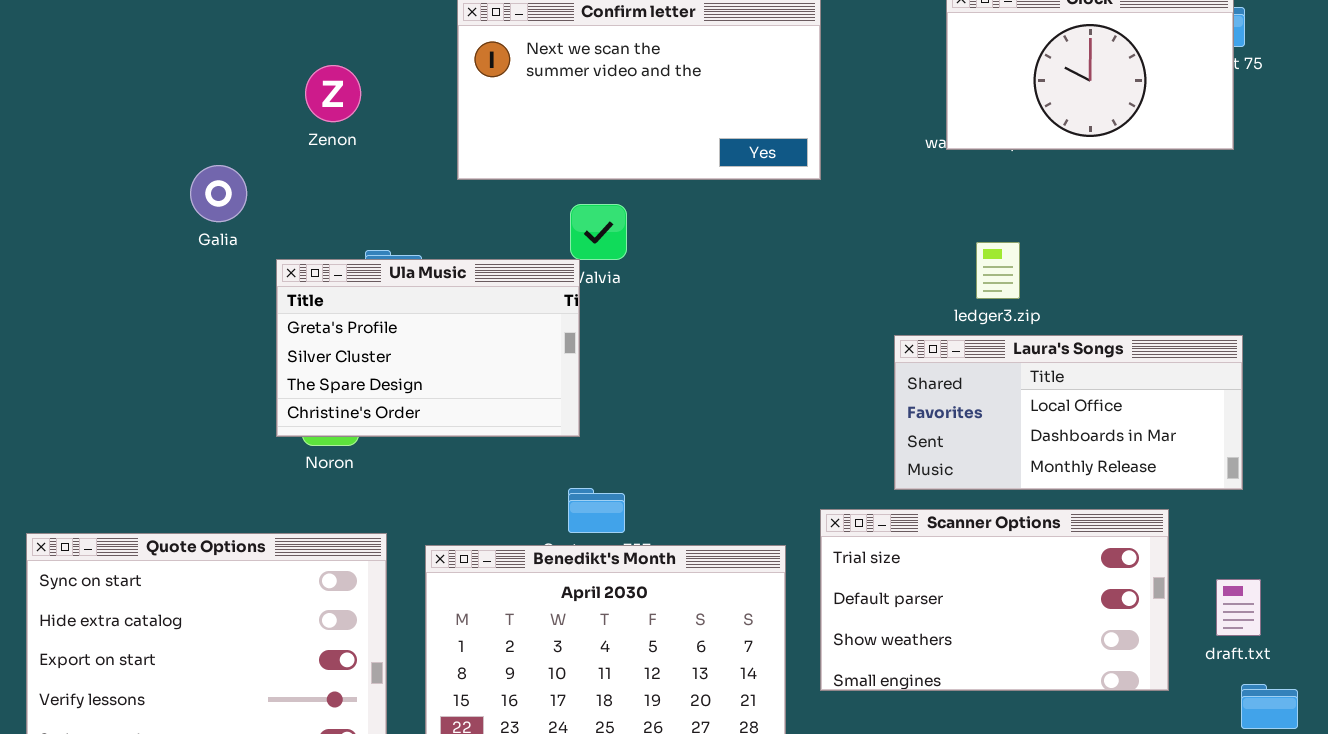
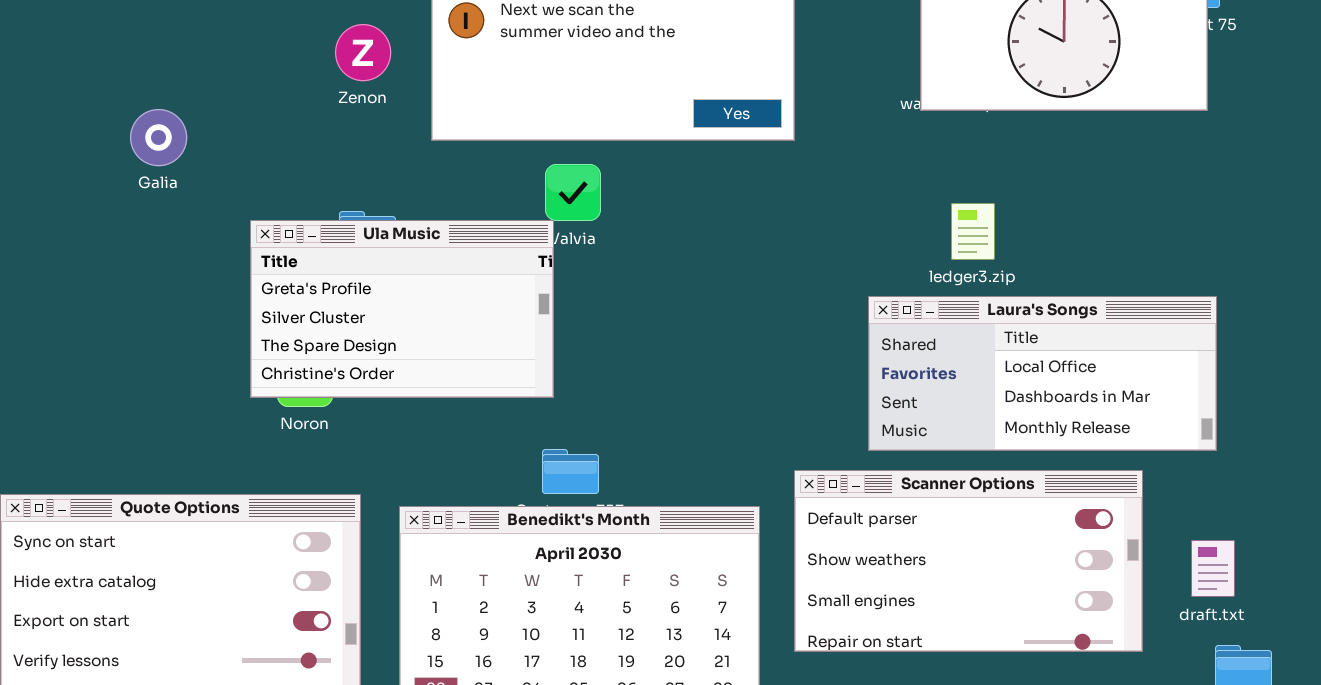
Zenon: [305,65,361,122] -> [335,24,391,81], moved
Galia: [190,165,247,222] -> [130,109,187,166], moved
Scanner Options: [820,509,1169,691] -> [794,470,1143,652], scrolled down 1 row

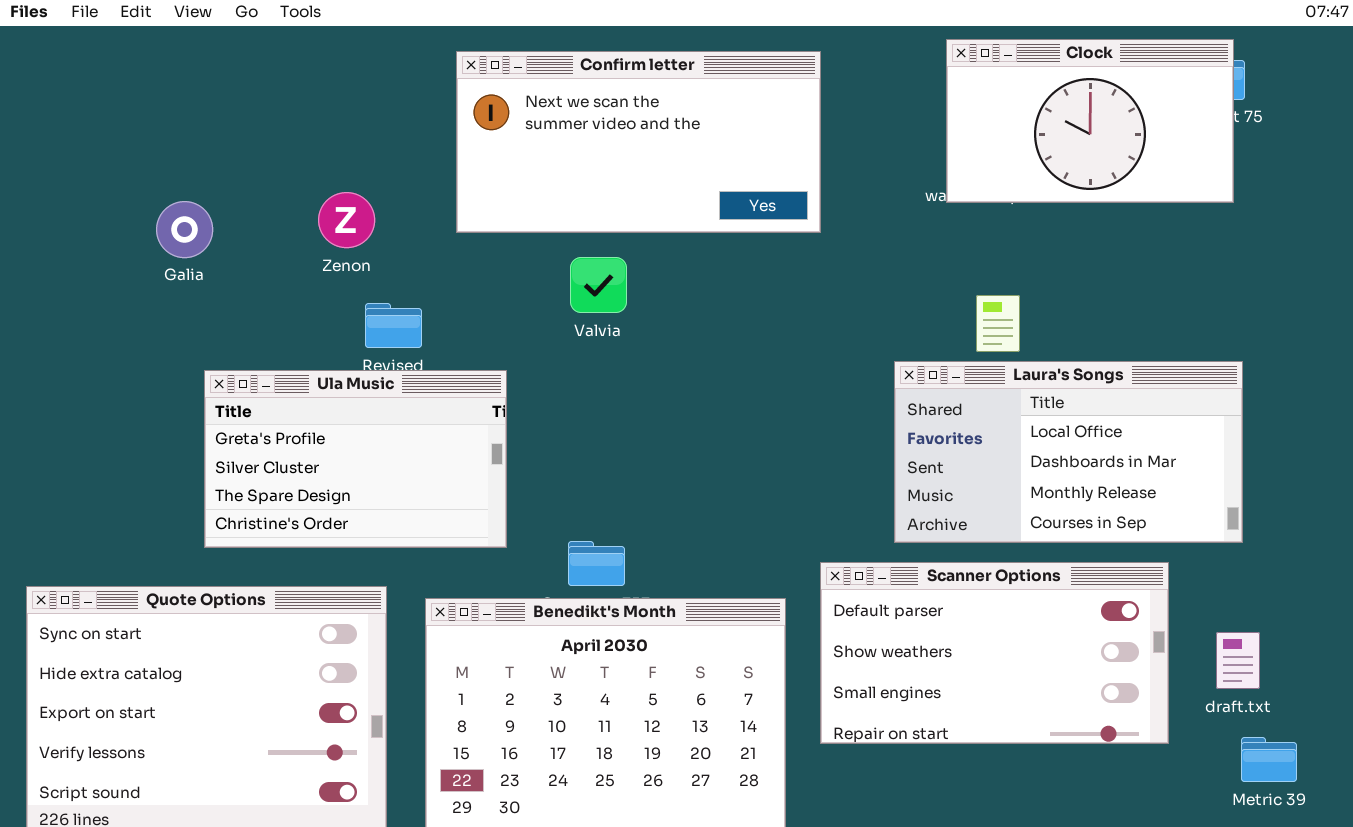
Zenon: [335,24,391,81] -> [318,192,375,248], moved
Ula Music: [250,220,554,398] -> [204,370,507,548], moved
Laura's Songs: [868,296,1217,451] -> [894,361,1243,543], resized

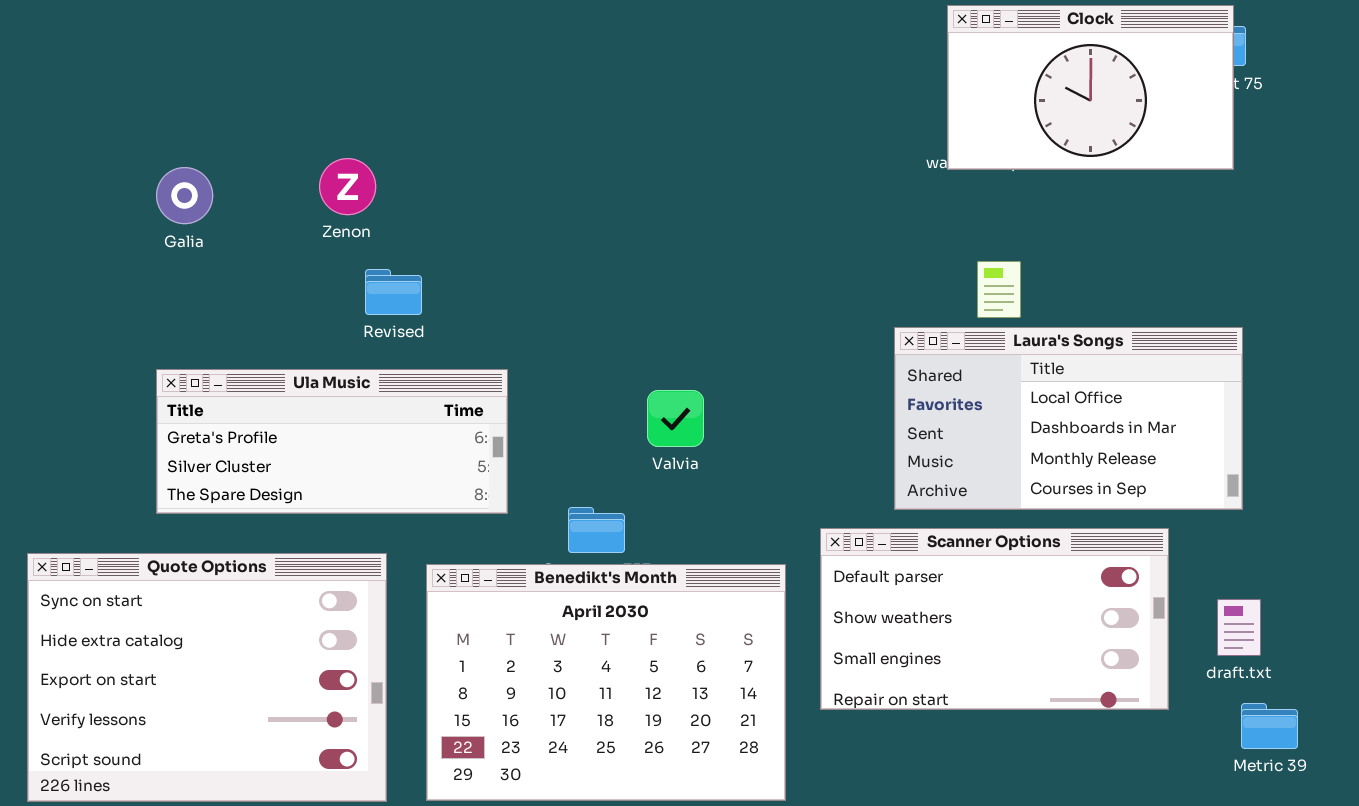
Confirm letter: [456,51,821,233] -> none, closed
Valvia: [570,257,627,313] -> [647,390,704,447], moved
Ula Music: [204,370,507,548] -> [156,369,508,514], resized

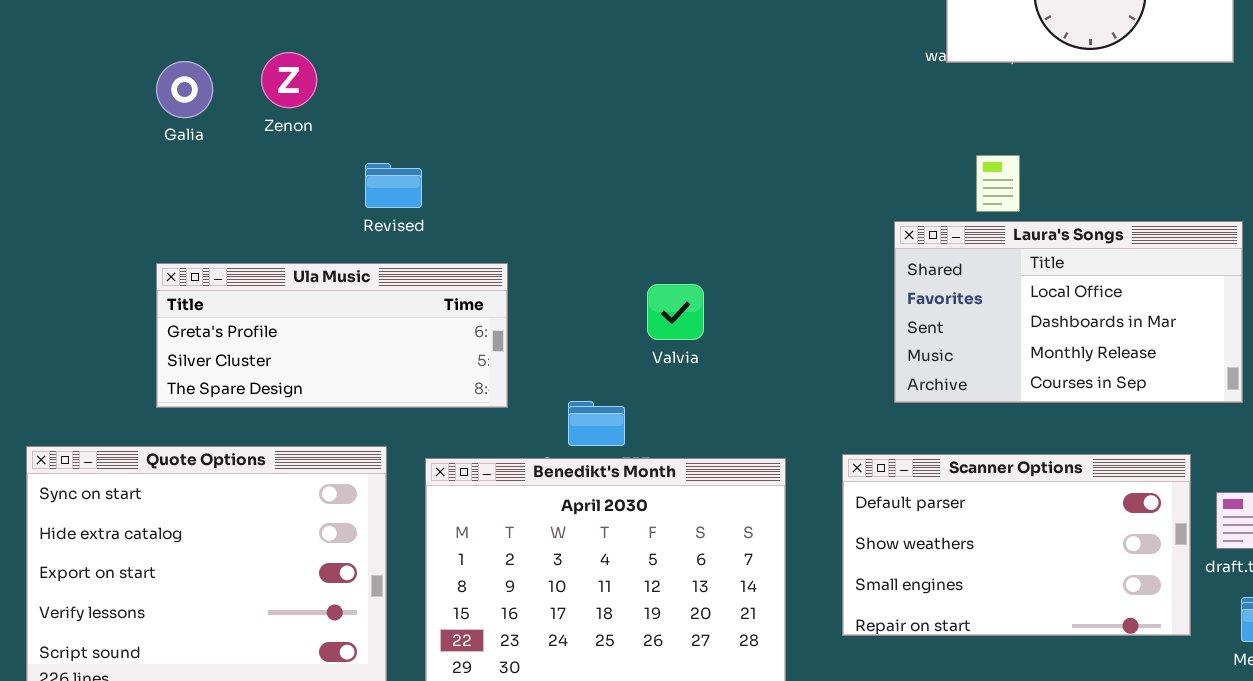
Zenon: [319,158,376,215] -> [261,52,317,108], moved
Scanner Options: [820,528,1169,710] -> [842,454,1191,636], moved

